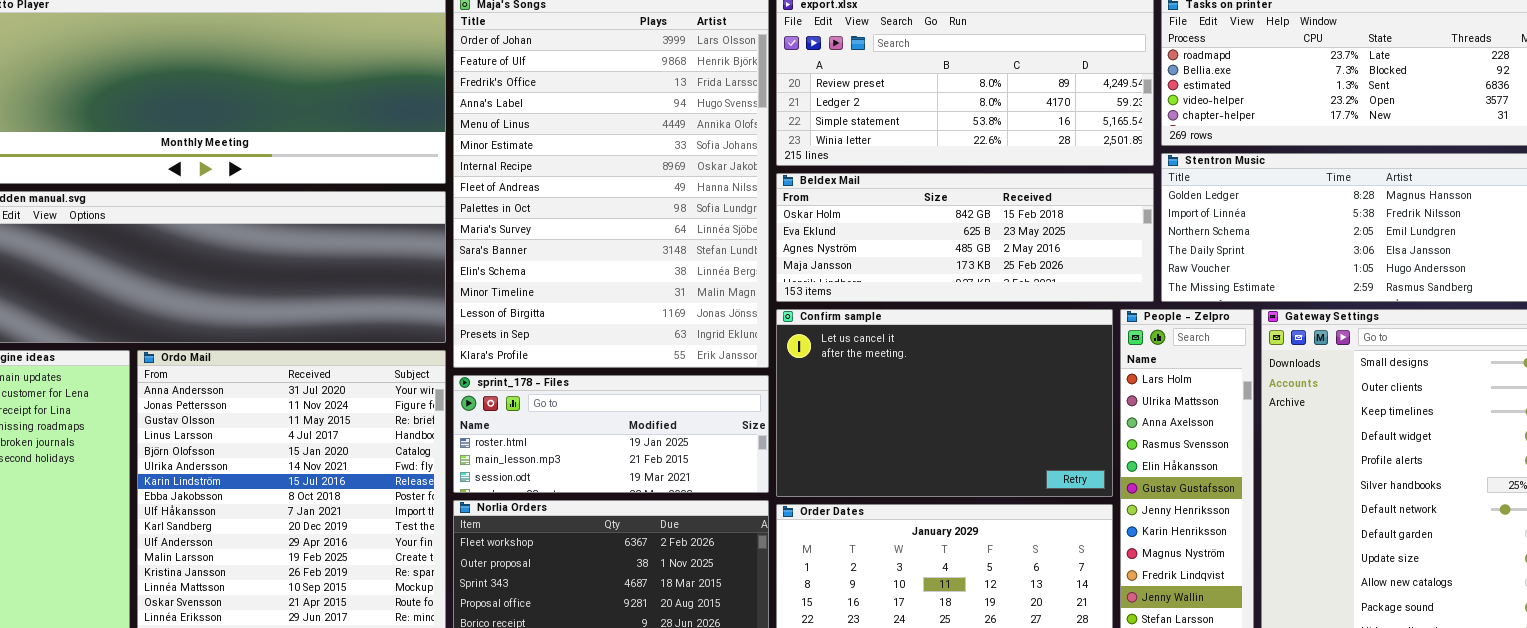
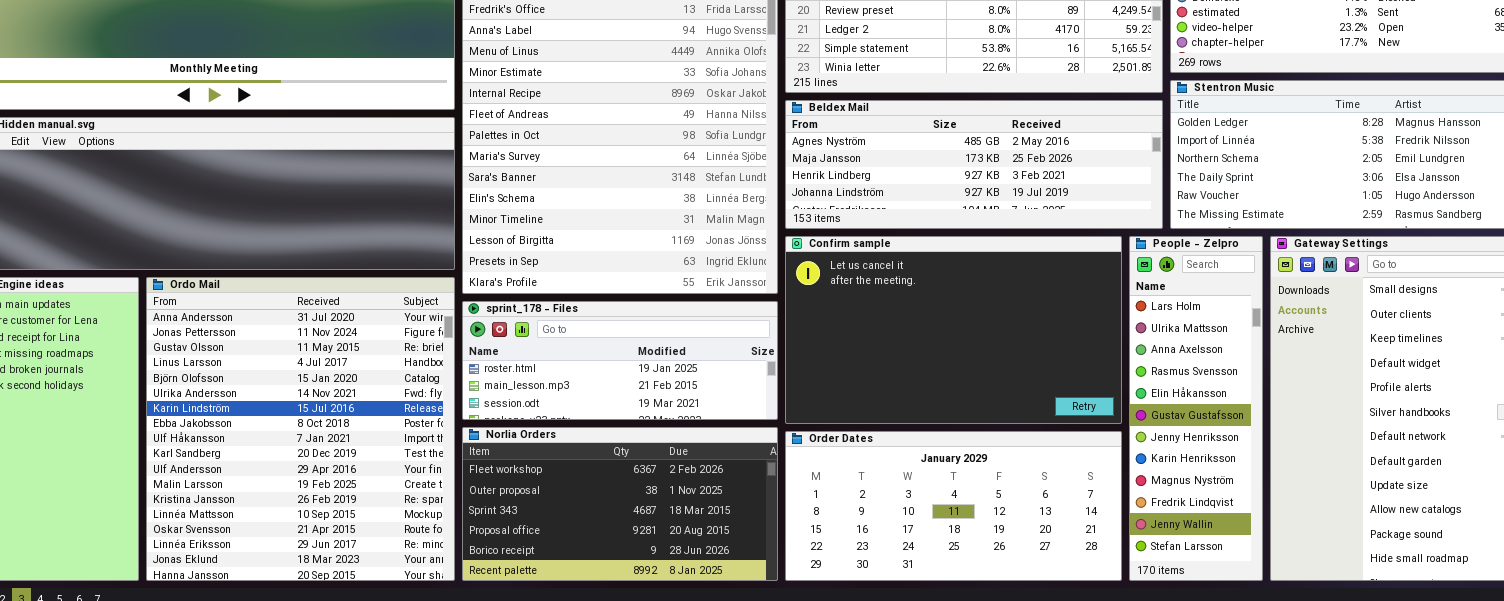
Beldex Mail: [776,173,1154,302] -> [785,100,1163,229], scrolled down 2 rows

